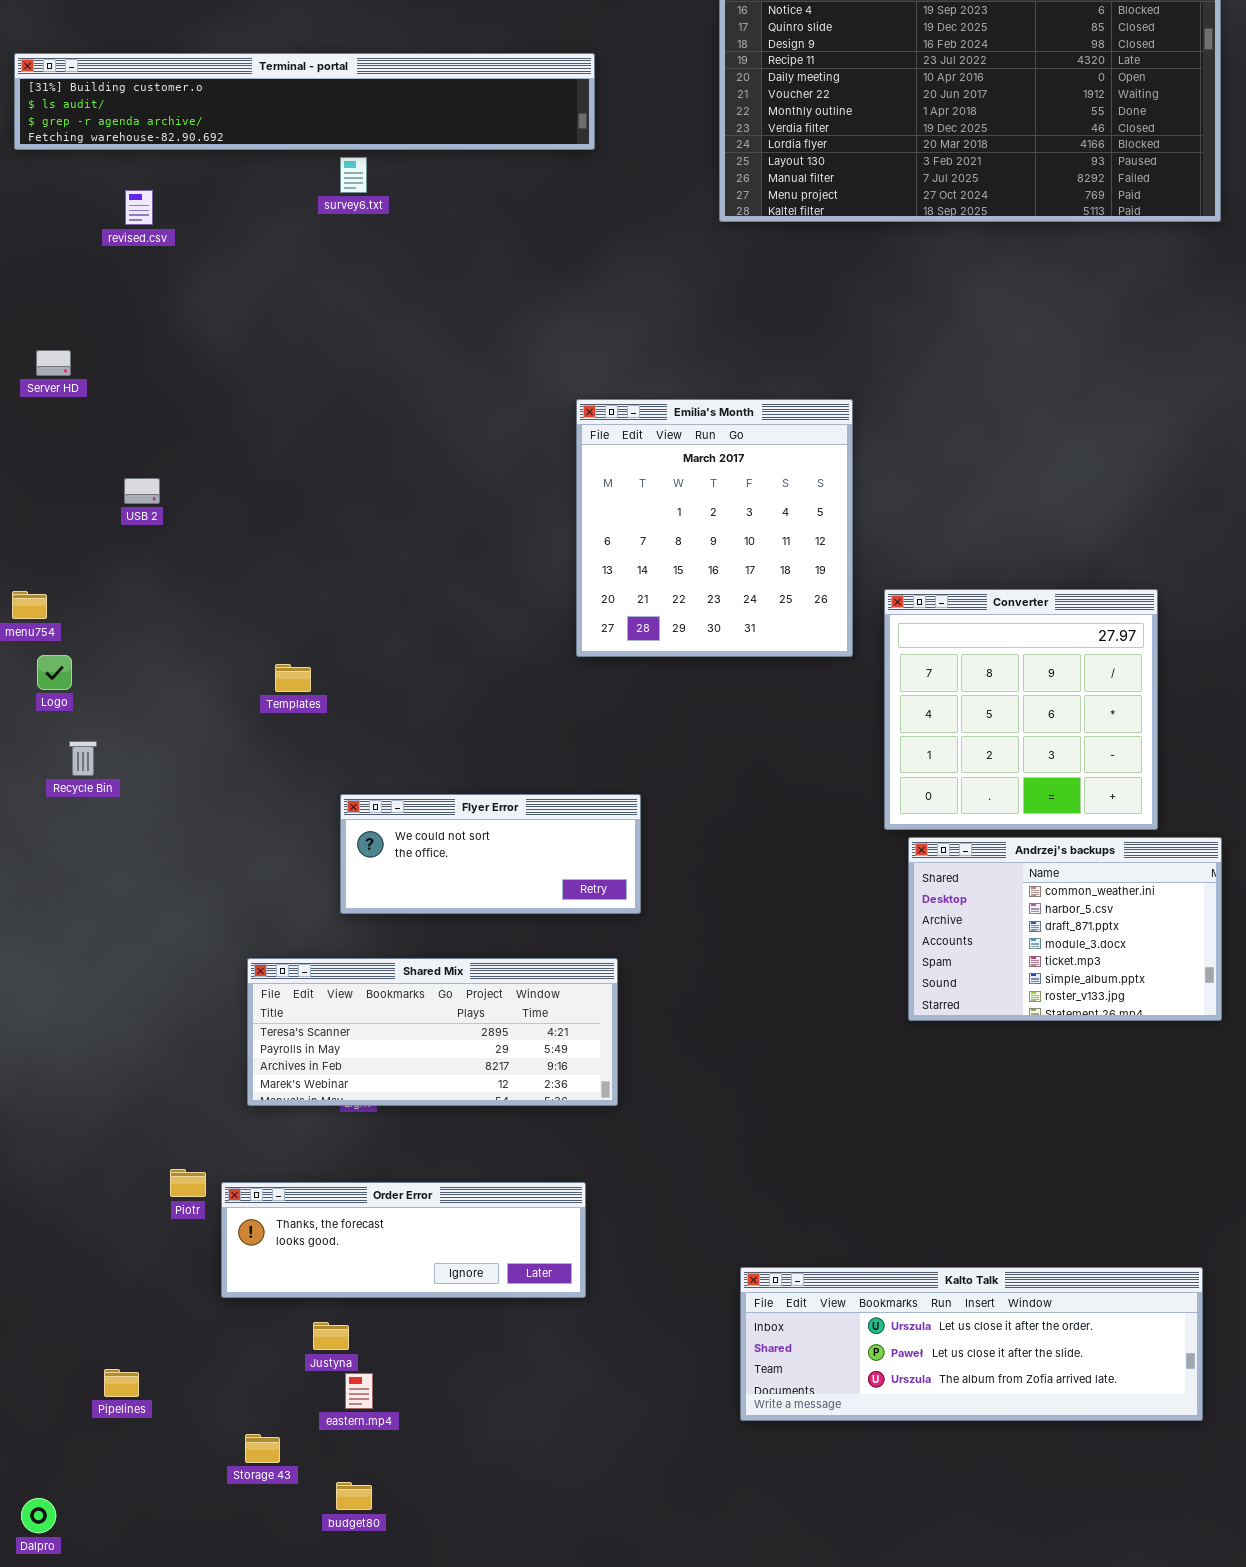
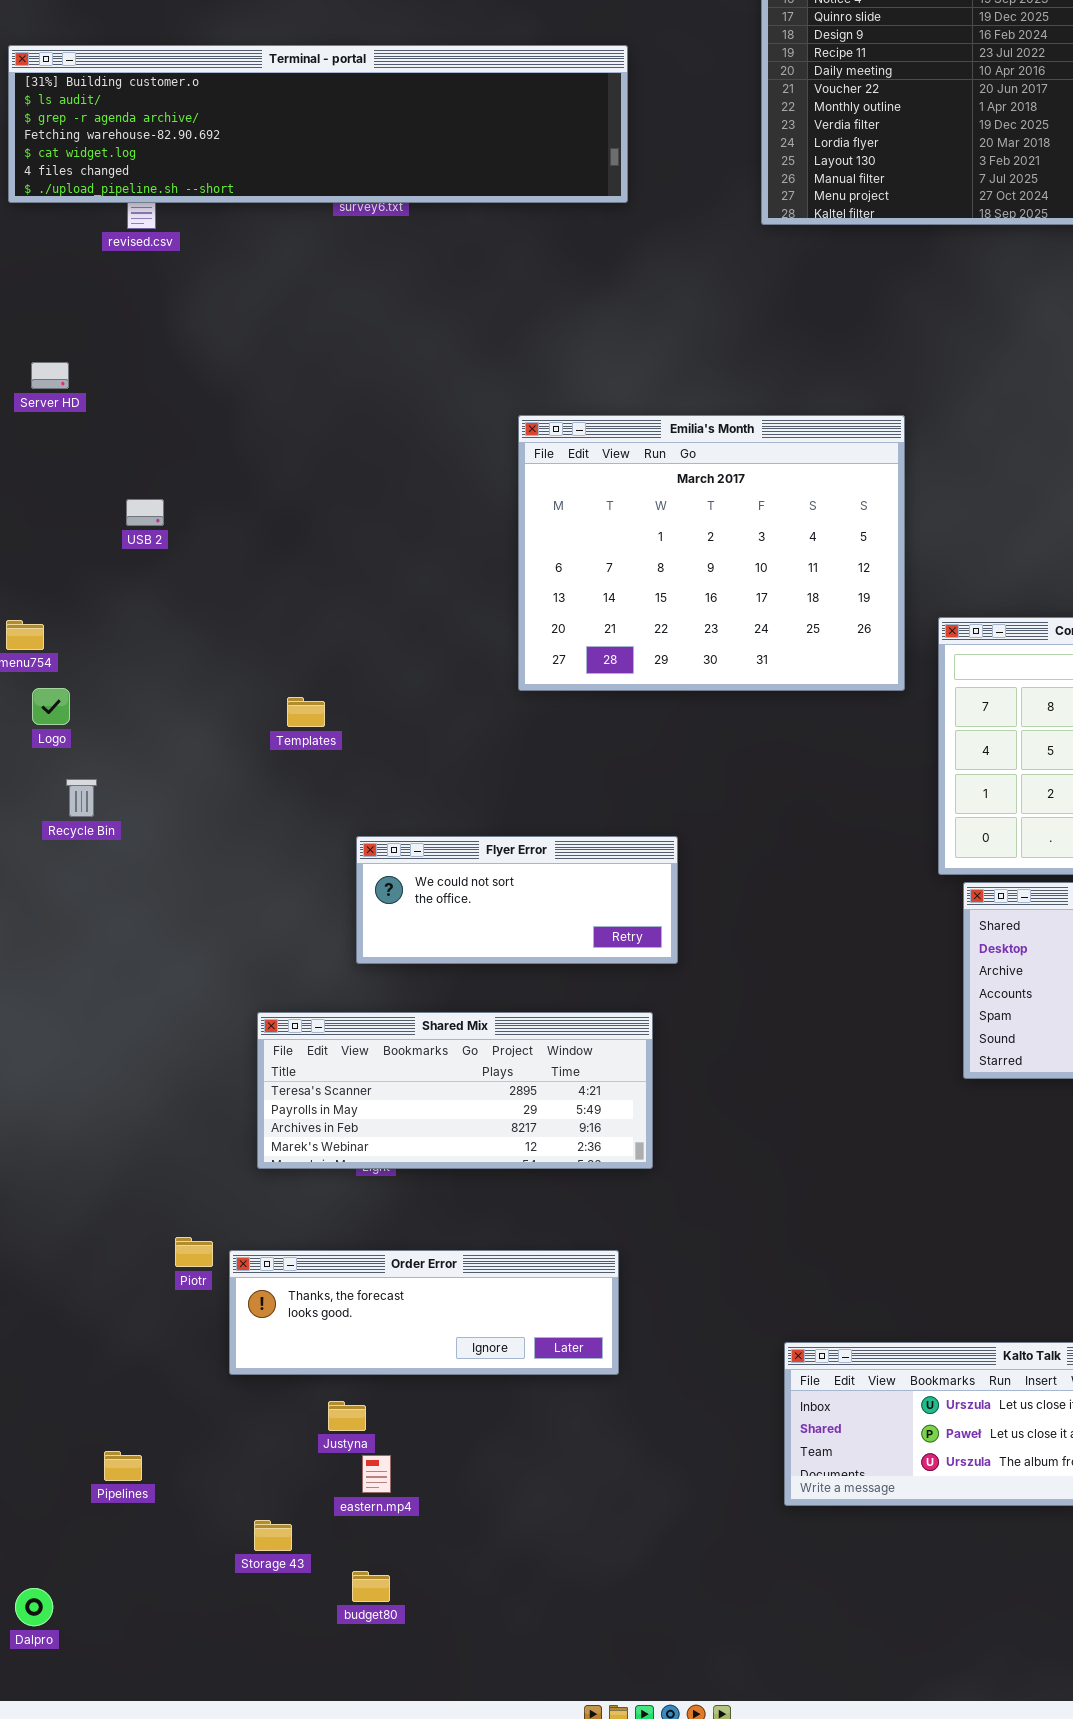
Terminal - portal: [14,53,595,150] -> [8,45,628,203], resized
Emilia's Month: [576,399,853,657] -> [518,415,905,691], resized

